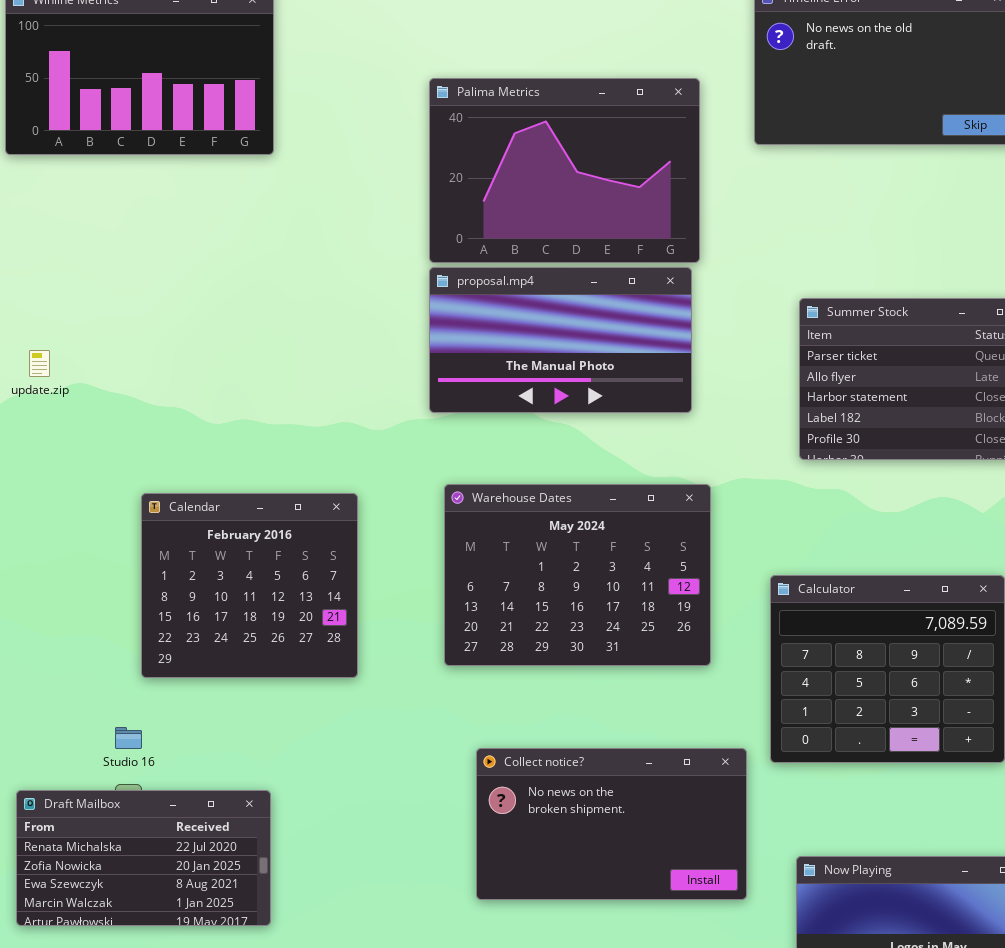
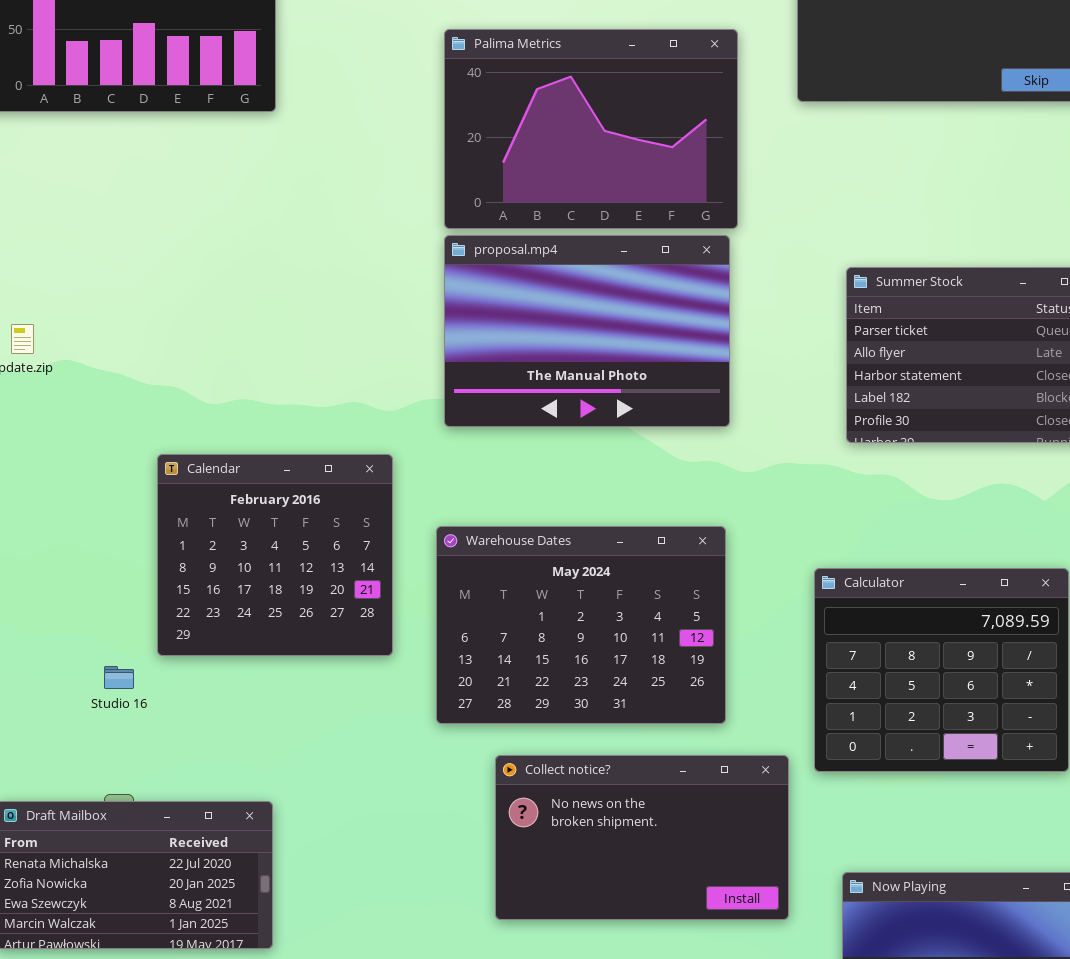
proposal.mp4: [429,267,692,413] -> [444,235,730,427], resized
Warehouse Dates: [444,484,711,666] -> [436,526,726,724], moved
Calendar: [141,493,358,678] -> [157,454,393,656], moved
Studio 16: [115,727,142,749] -> [104,666,134,689], moved

